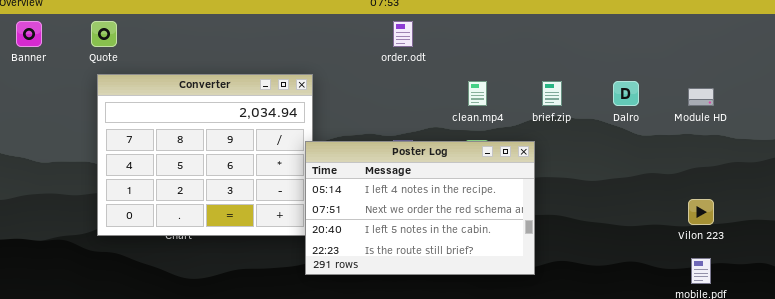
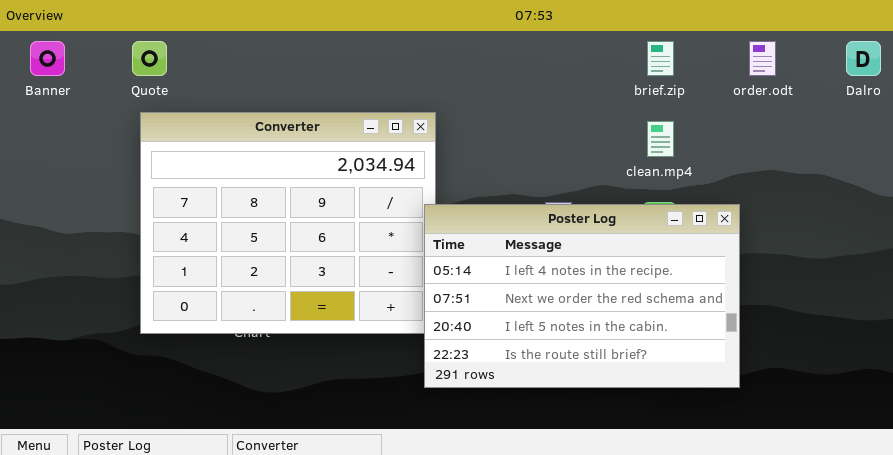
order.odt: [393,21,413,47] -> [749,41,776,76], moved
brief.zip: [542,81,562,106] -> [647,41,674,76], moved
Dalro: [613,81,639,106] -> [846,41,881,76], moved

